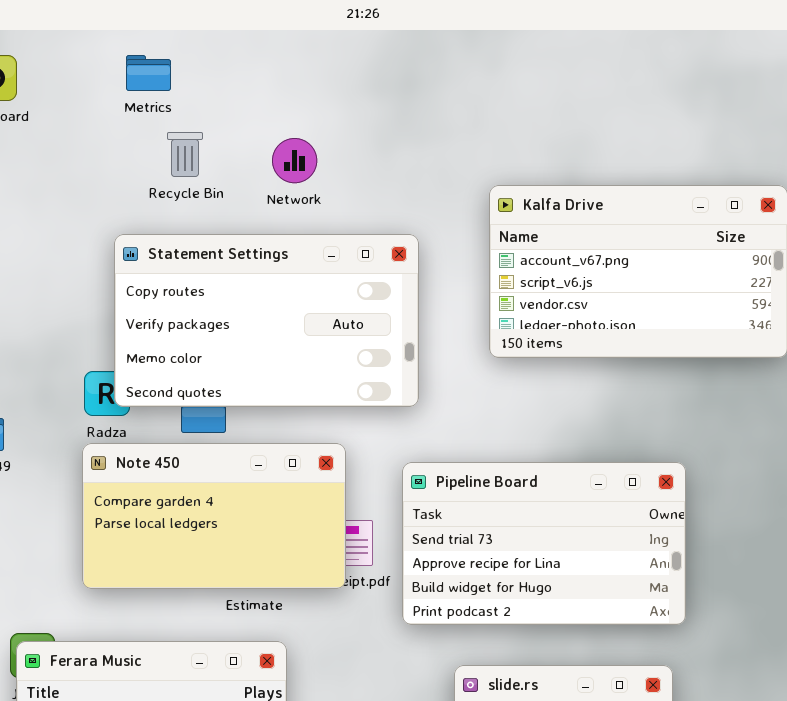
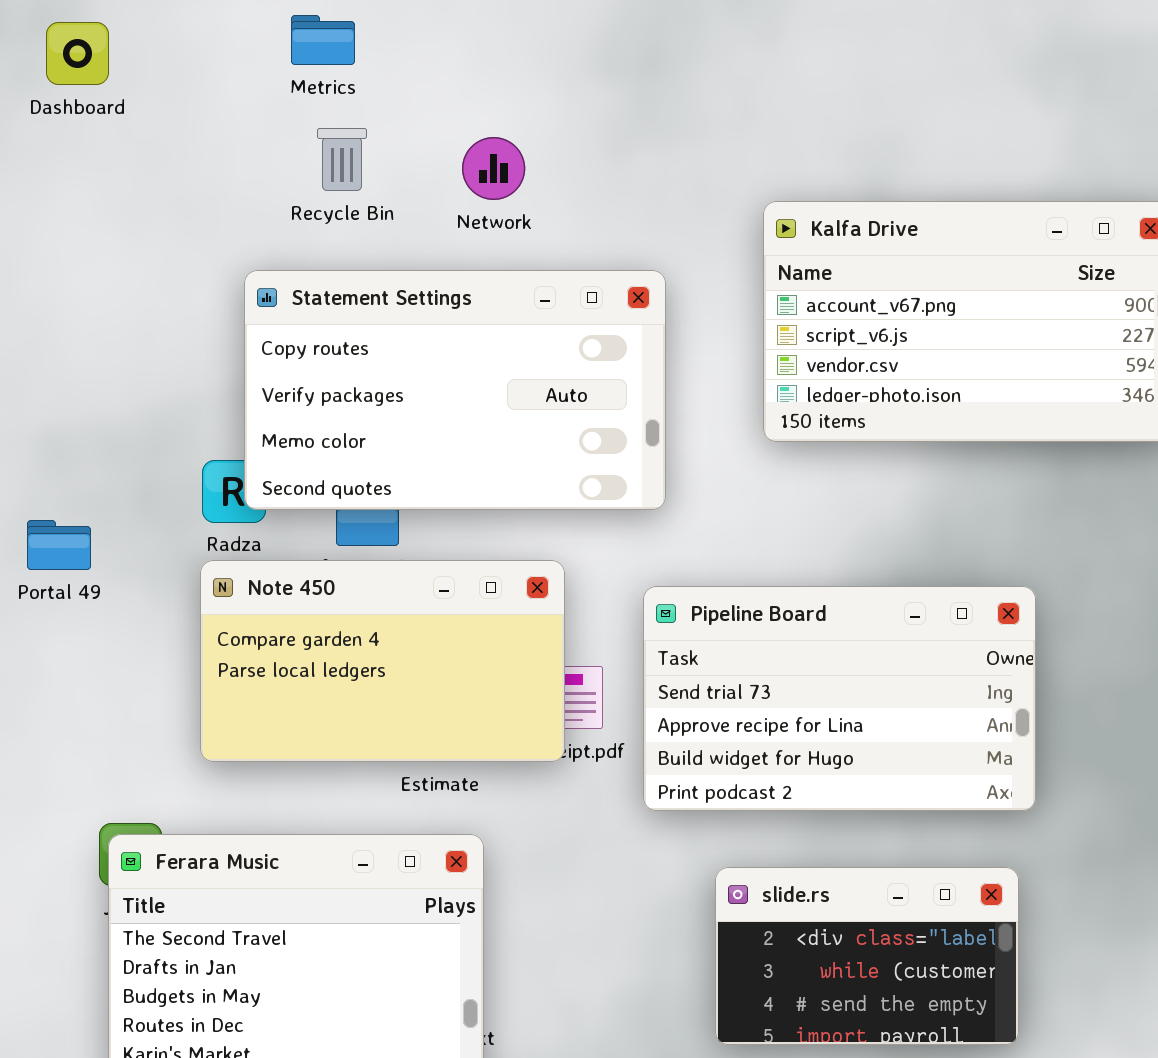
Metrics: [126,55,171,91] -> [291,15,355,65], moved

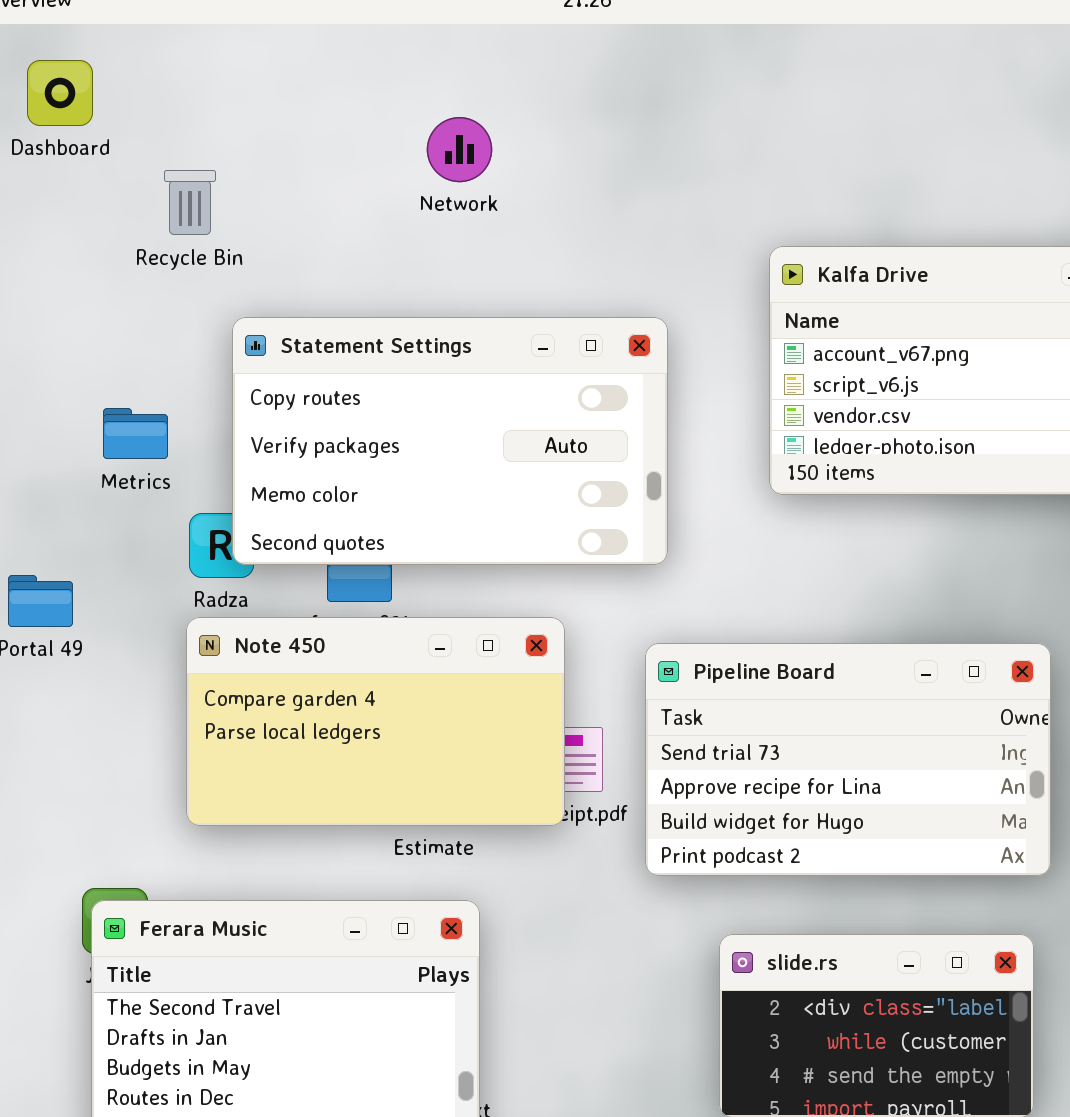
Metrics: [291,15,355,65] -> [103,408,168,459], moved
Recycle Bin: [317,128,367,191] -> [164,170,216,235], moved
Network: [462,137,525,200] -> [427,117,492,182], moved

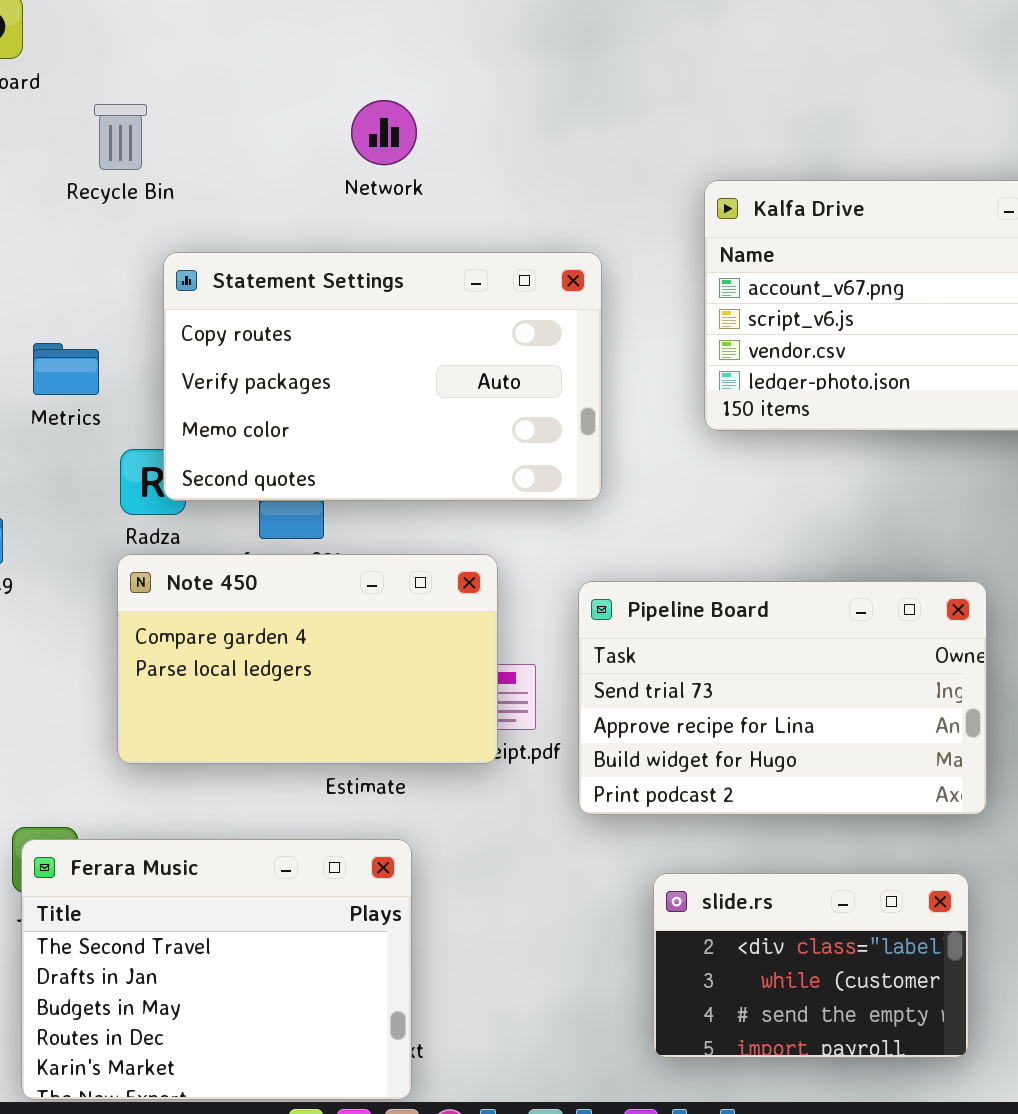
Network: [427,117,492,182] -> [351,100,417,165], moved

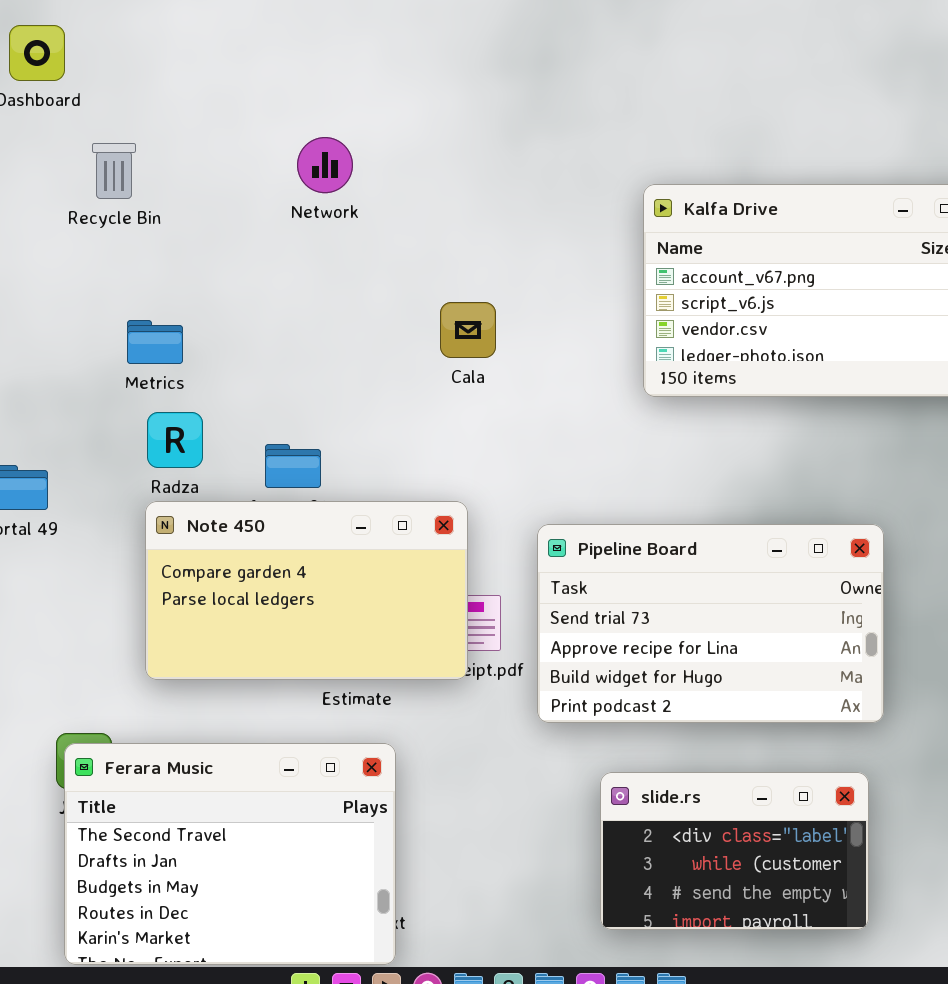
Network: [351,100,417,165] -> [297,137,353,193], moved
Recycle Bin: [94,104,147,170] -> [92,143,136,199], moved
Statement Settings: [163,252,602,501] -> none, closed
Metrics: [33,343,99,395] -> [127,320,183,364], moved

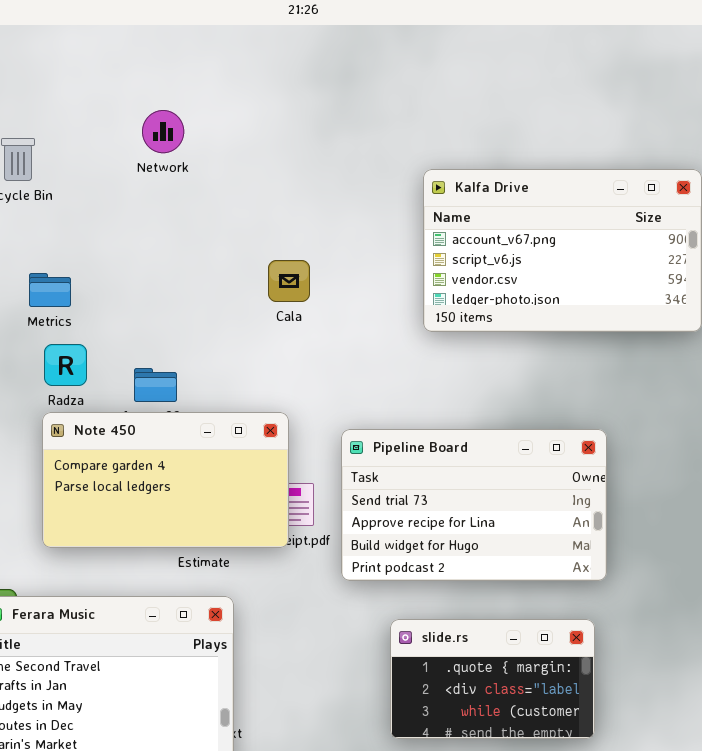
Network: [297,137,353,193] -> [142,110,184,153], moved
slide.rs: [600,772,869,930] -> [390,619,595,739], scrolled up 1 row

